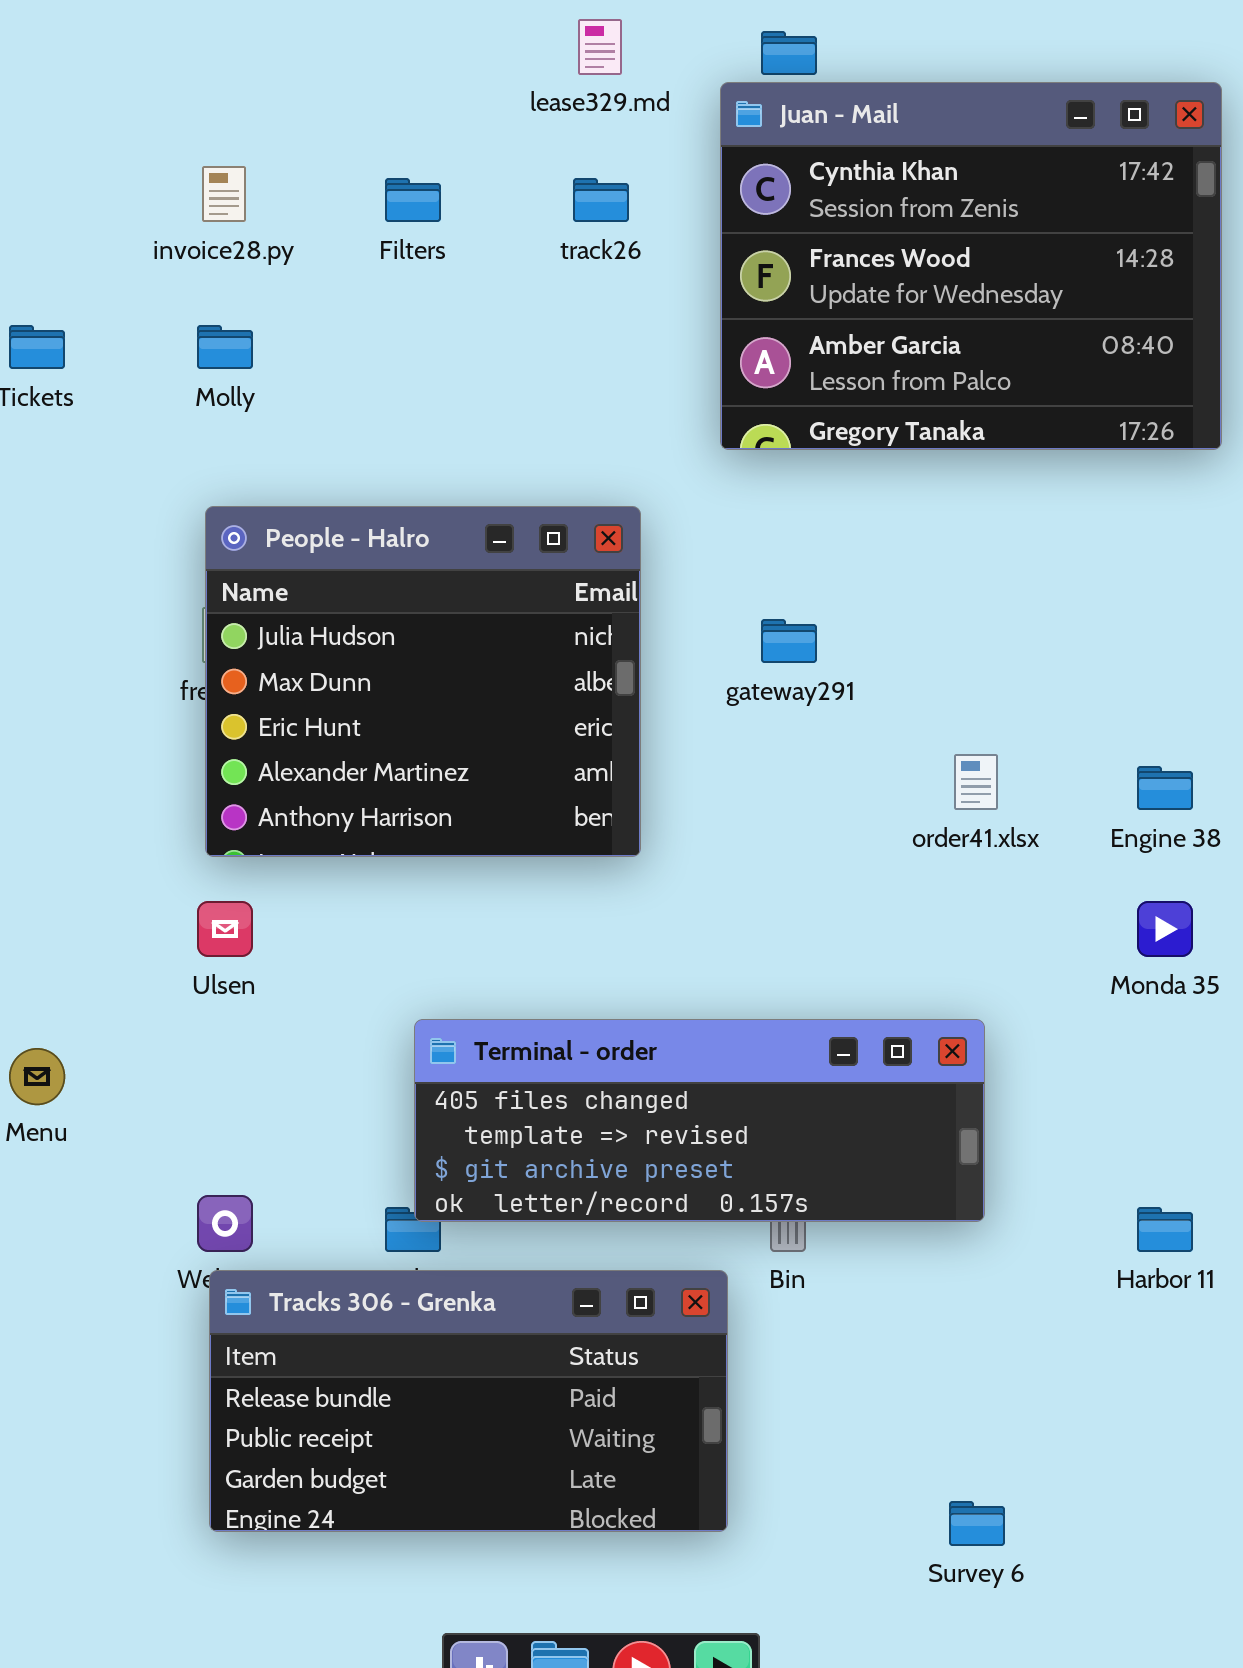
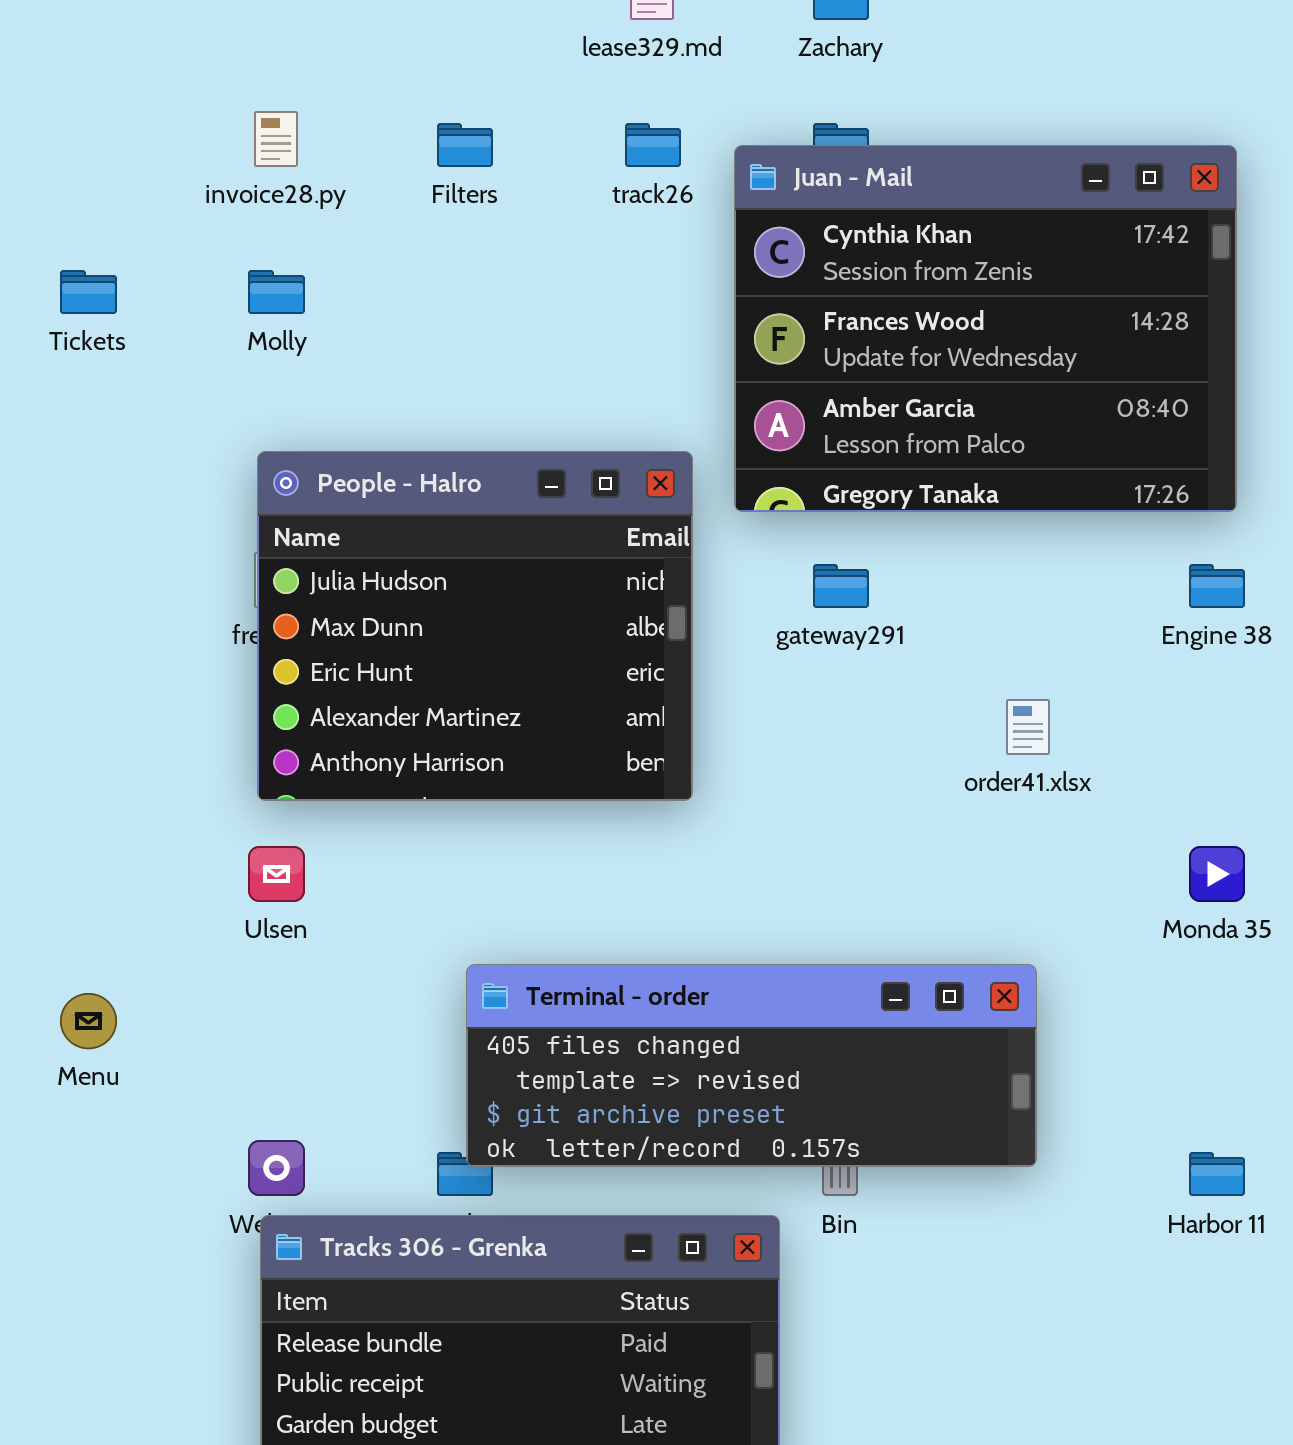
Juan - Mail: [720,82,1222,450] -> [734,145,1237,512], moved
Engine 38: [1137,766,1193,810] -> [1189,564,1245,608], moved

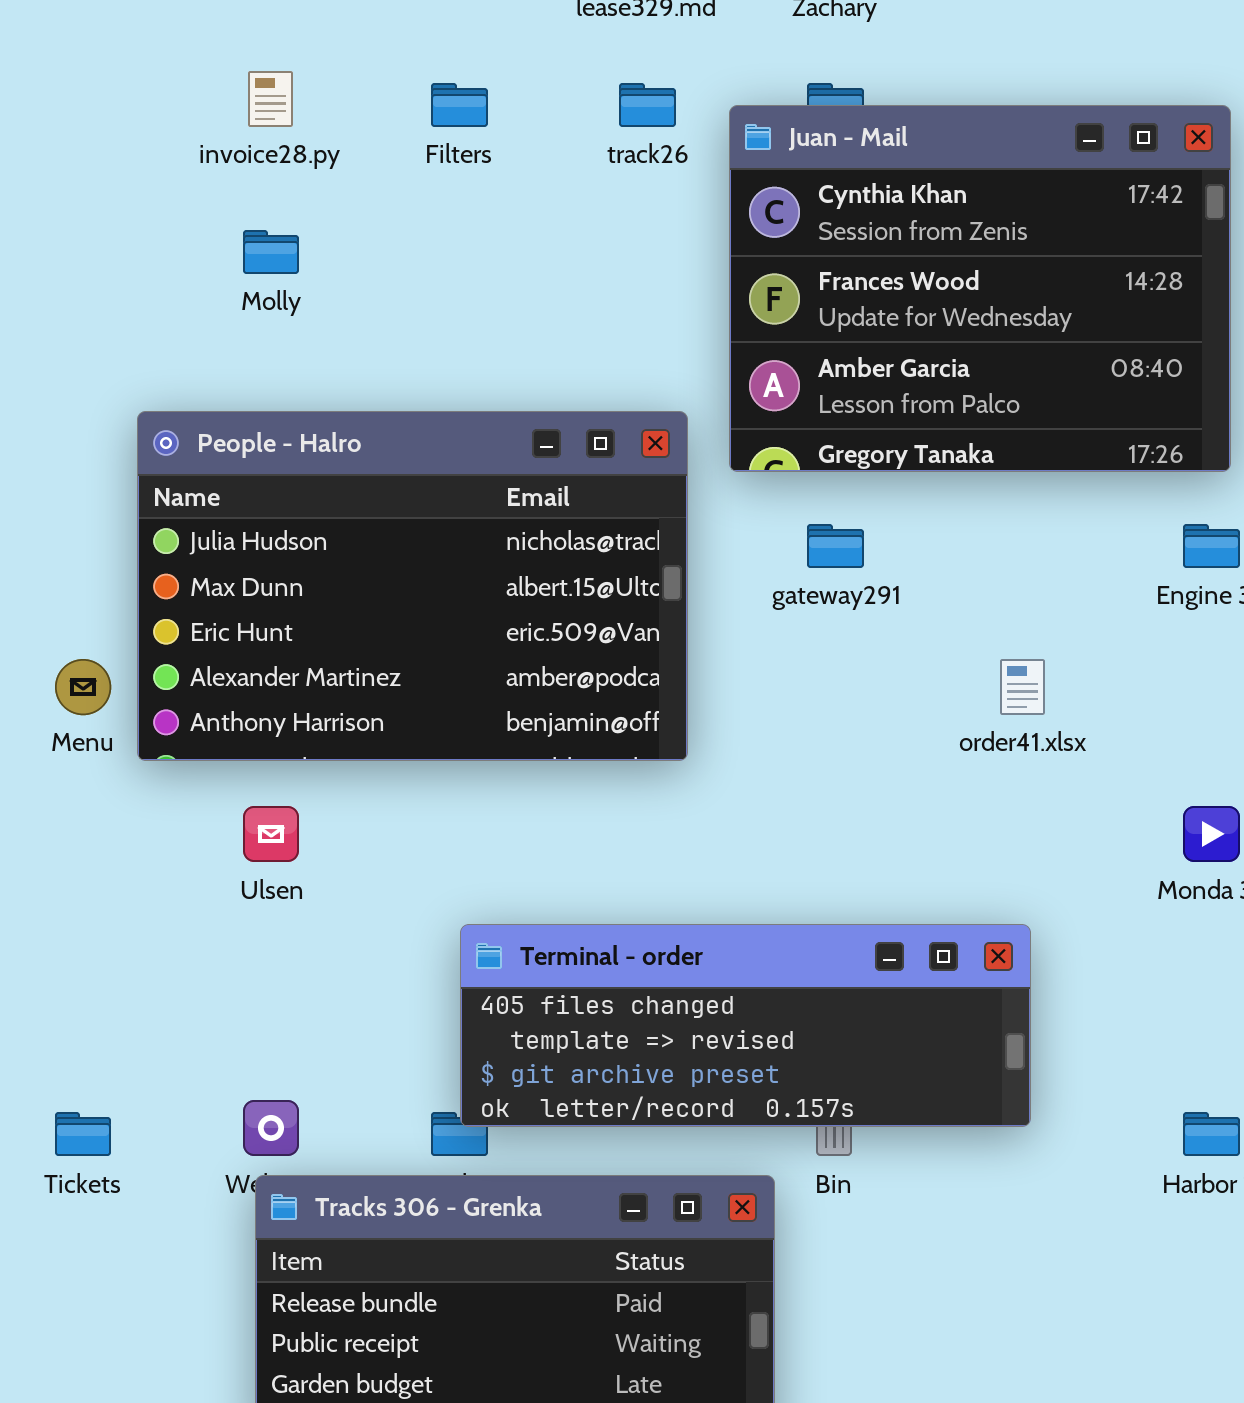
Tickets: [60,270,117,314] -> [55,1112,111,1156], moved
People - Halro: [257,451,693,801] -> [137,411,688,761], resized
Menu: [60,993,117,1049] -> [55,659,111,715], moved

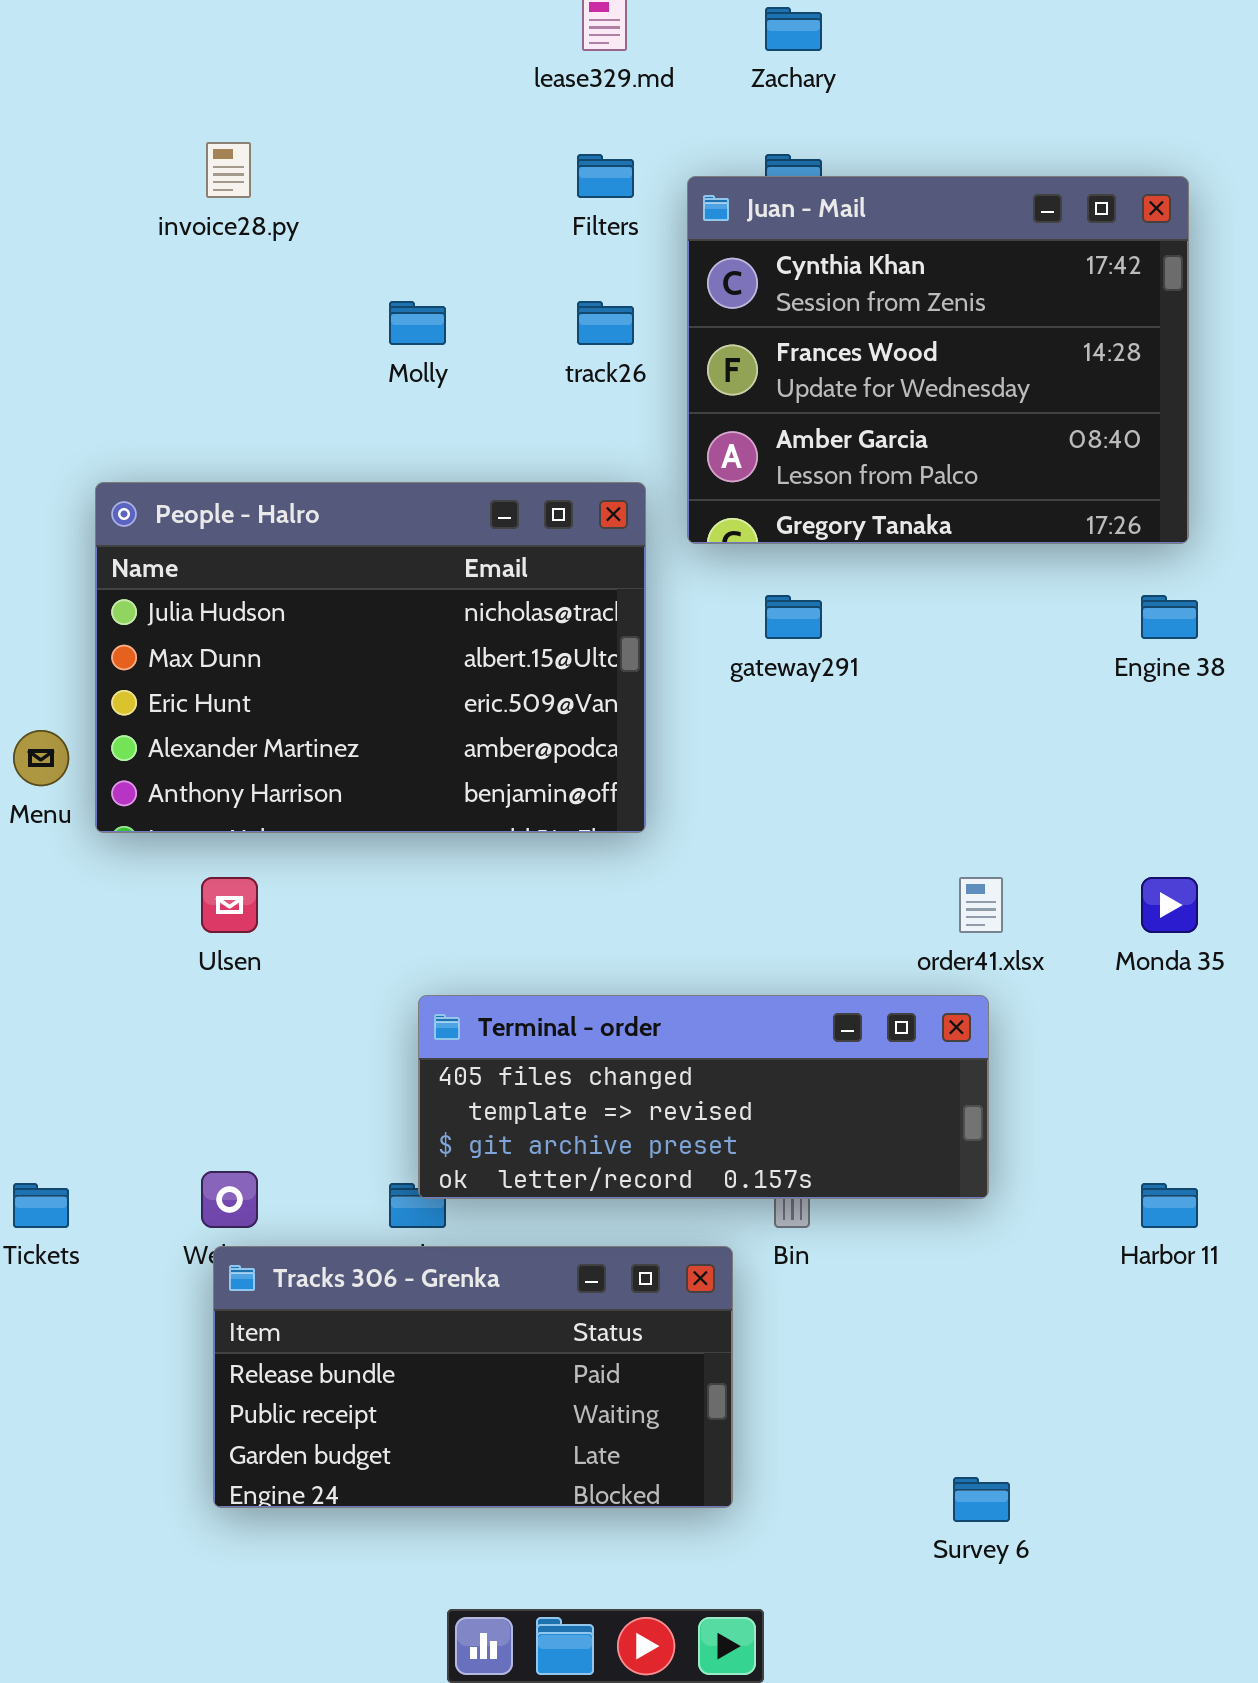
Filters: [431,83,488,127] -> [577,154,634,198], moved
track26: [619,83,676,127] -> [577,301,634,345], moved
Molly: [243,230,299,274] -> [389,301,446,345], moved
order41.xlsx: [1000,659,1045,715] -> [959,877,1003,933], moved

